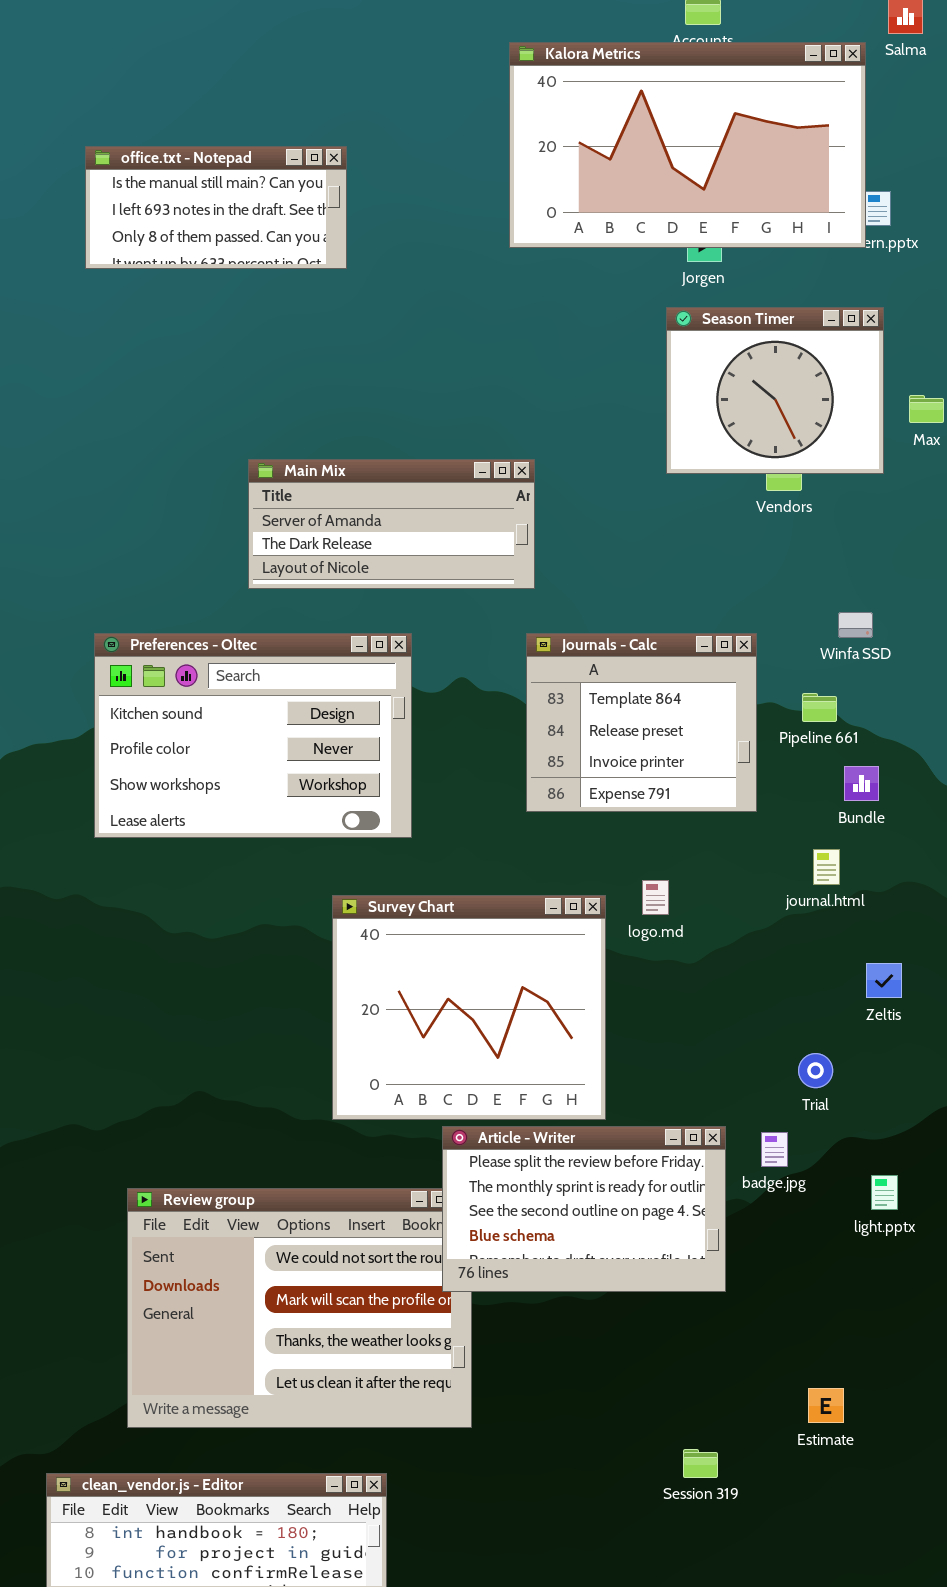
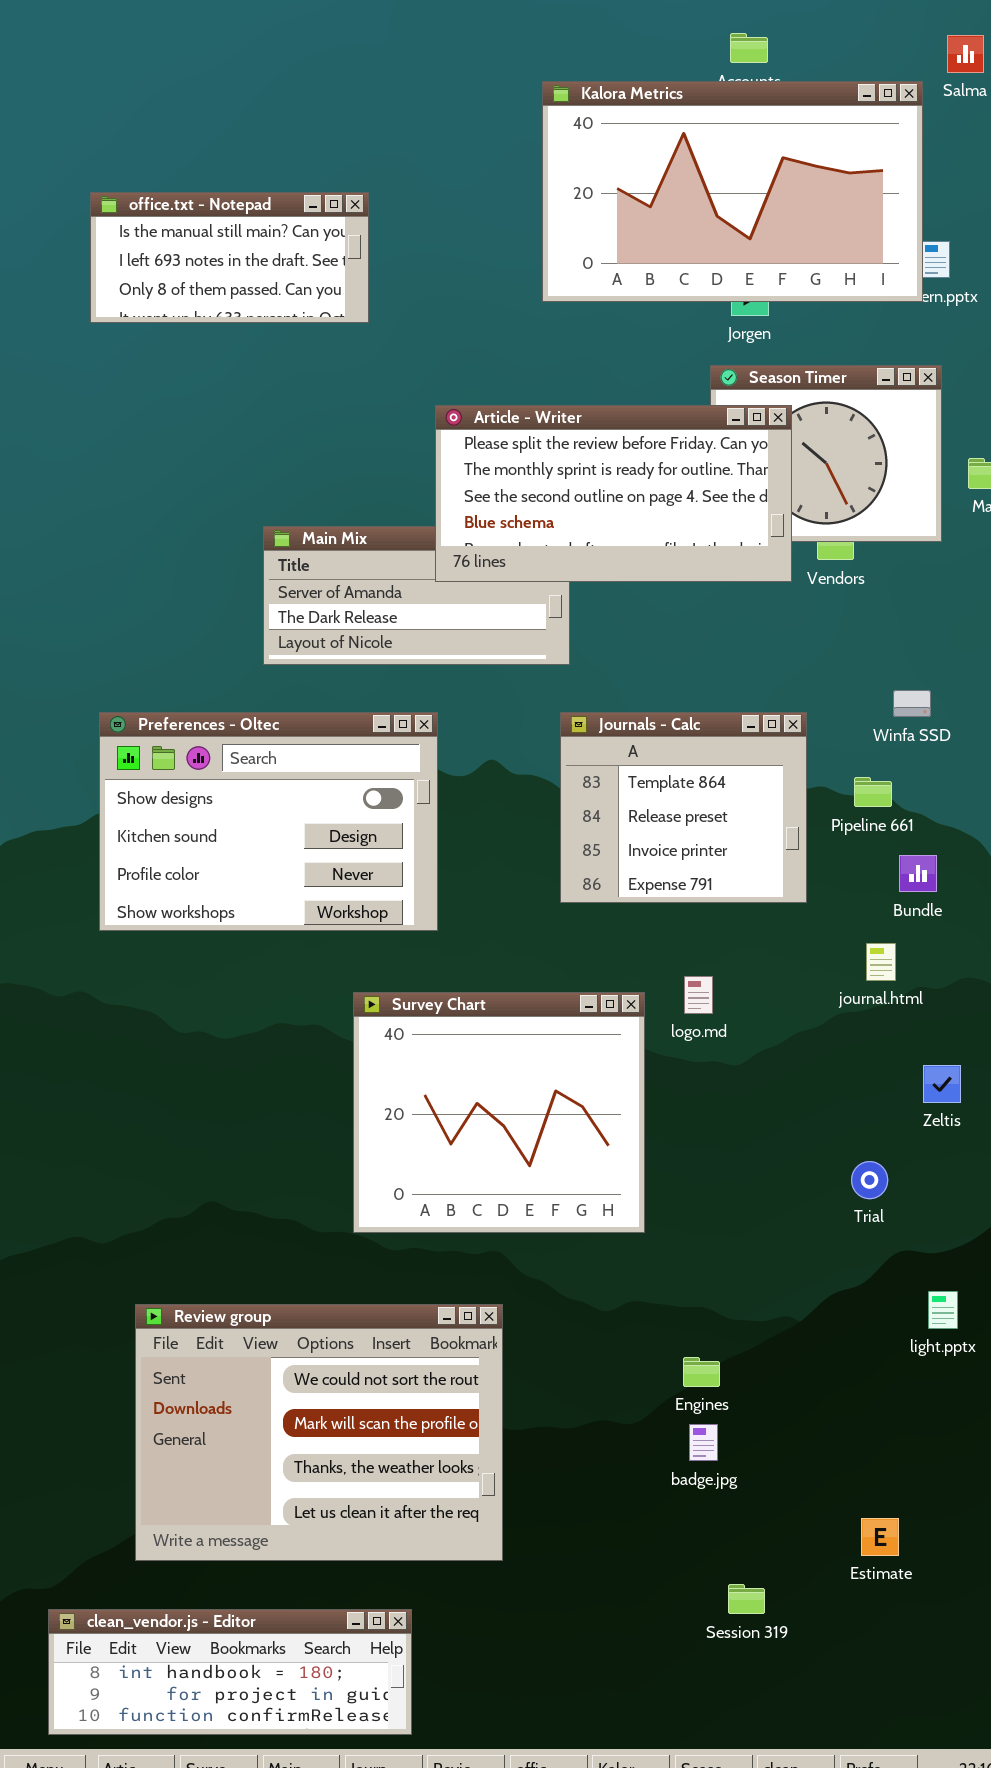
Preferences - Oltec: [94,633,412,838] -> [99,712,438,931], scrolled up 1 row
Article - Writer: [442,1126,726,1292] -> [435,405,792,582], moved, resized
badge.jpg: [761,1132,788,1167] -> [689,1424,718,1461], moved

